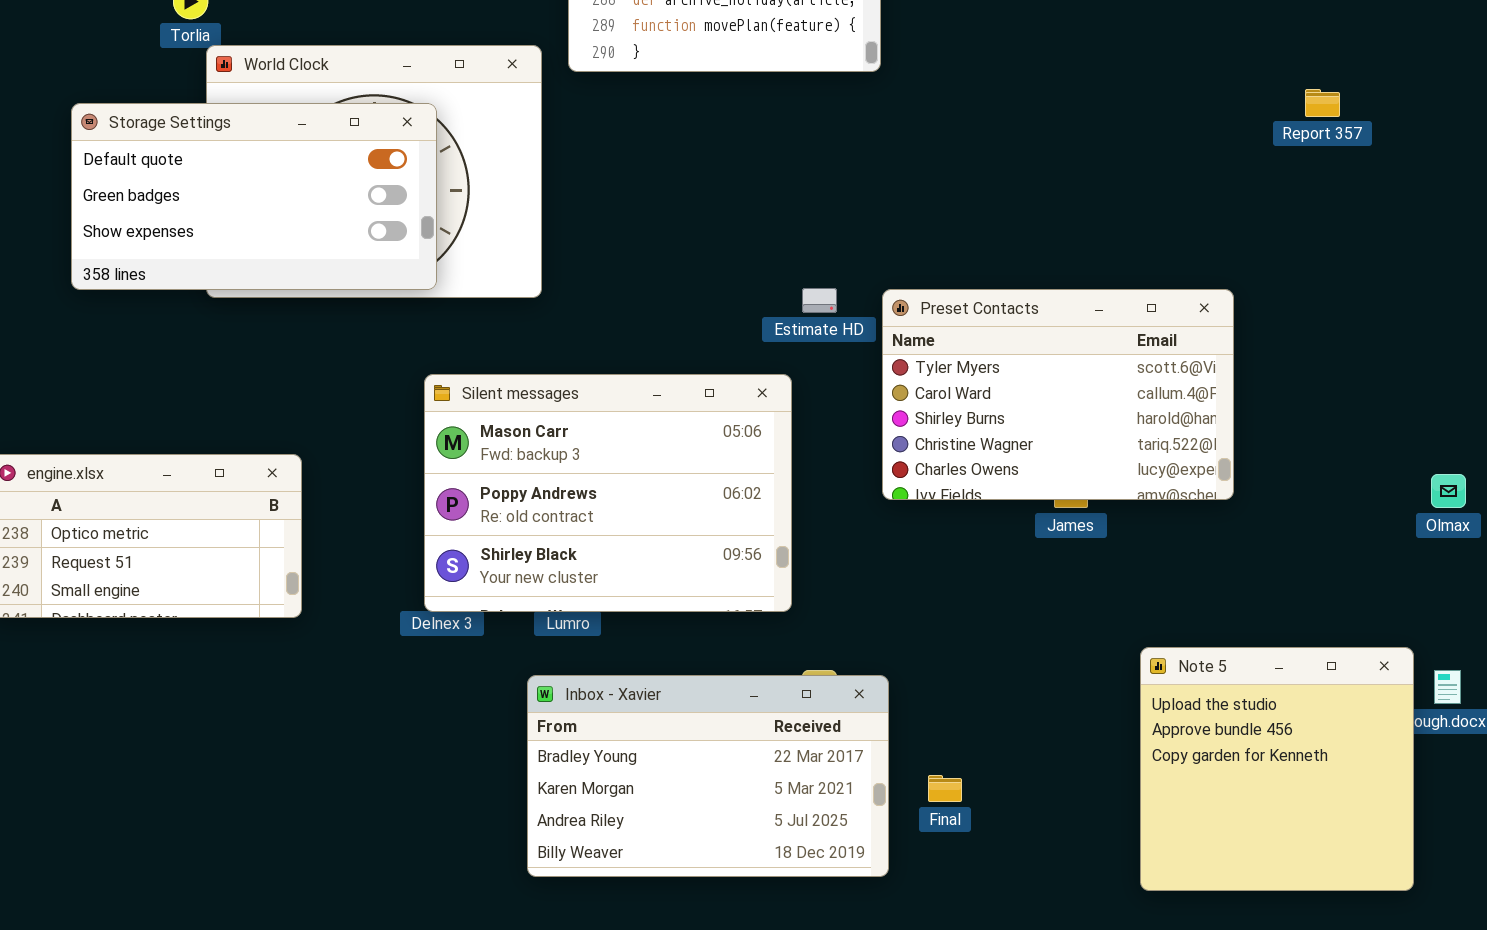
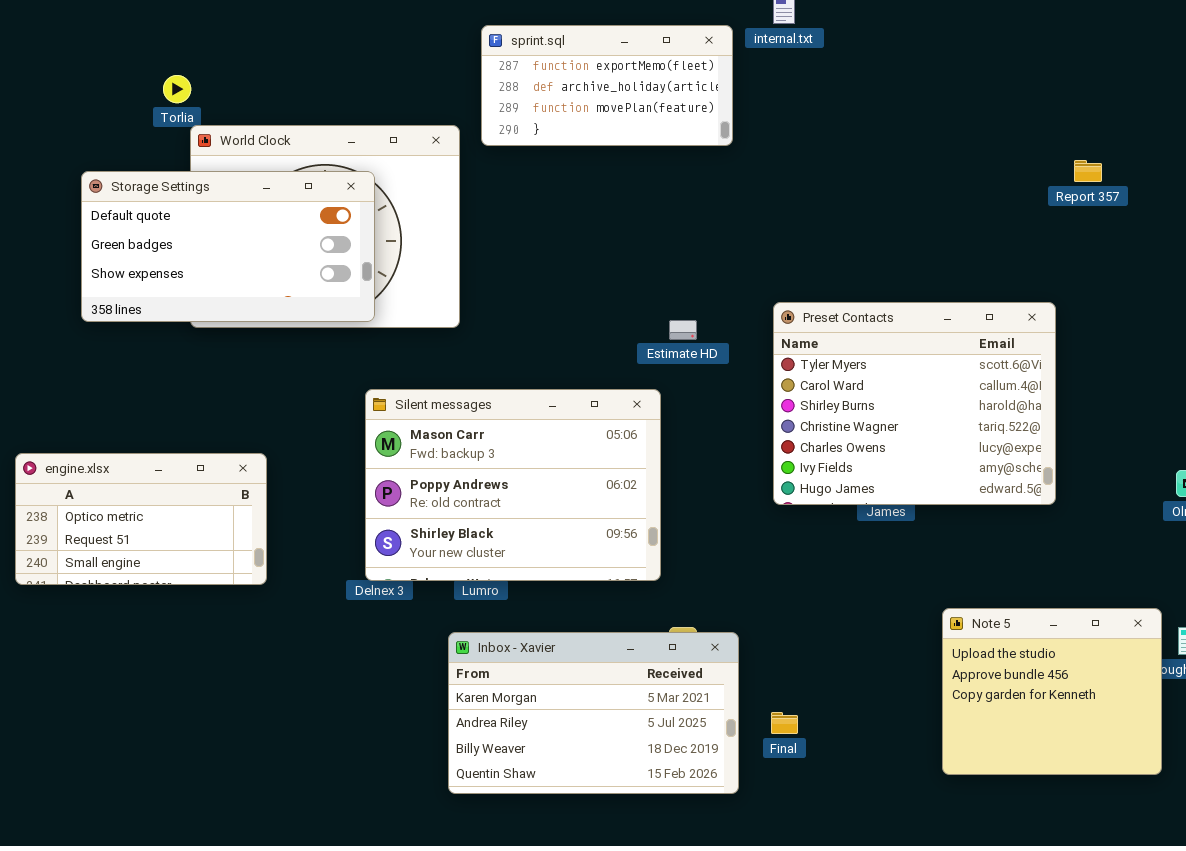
Preset Contacts: [882,289,1234,500] -> [773,302,1056,505], moved, resized
Note 5: [1140,647,1414,891] -> [942,608,1162,775], resized
Inbox - Xavier: [527,675,889,877] -> [448,632,739,794], scrolled down 1 row

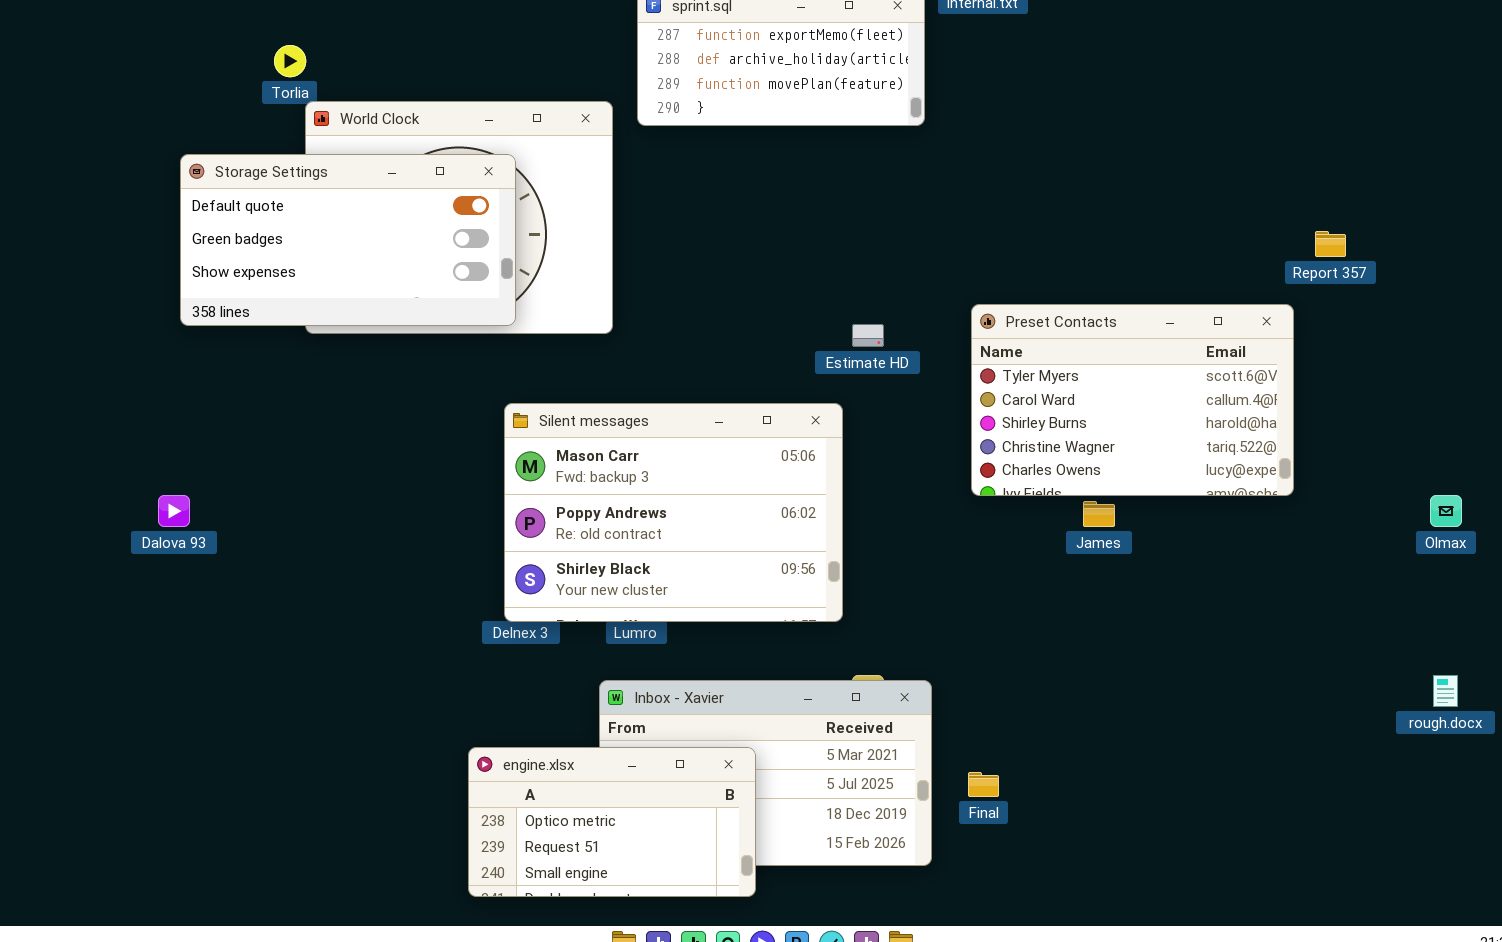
Report 357: [1074,160,1102,182] -> [1315,231,1346,257], moved
Preset Contacts: [773,302,1056,505] -> [971,304,1294,496], resized
engine.xlsx: [15,453,267,585] -> [468,747,756,897], moved
Note 5: [942,608,1162,775] -> none, closed

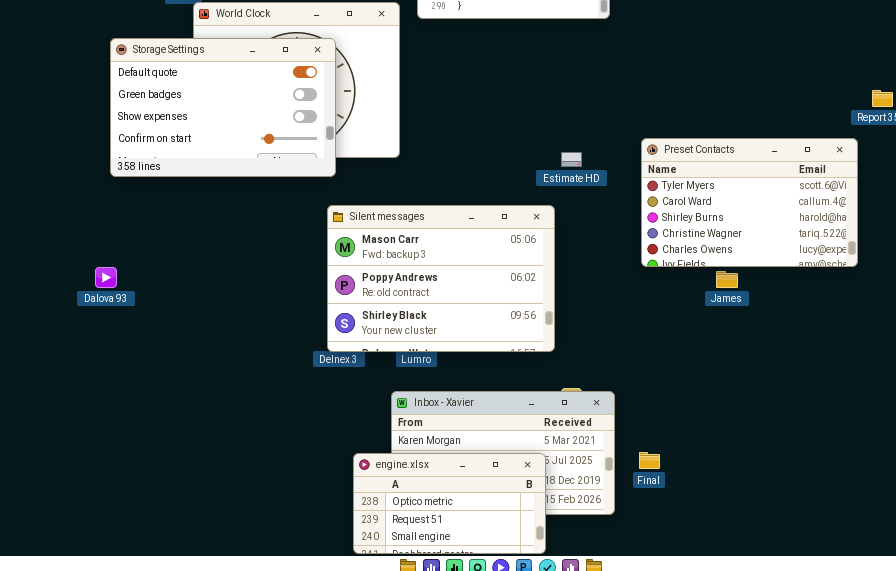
Storage Settings: [180,154,516,326] -> [110,38,336,177], resized
engine.xlsx: [468,747,756,897] -> [353,453,546,554], moved

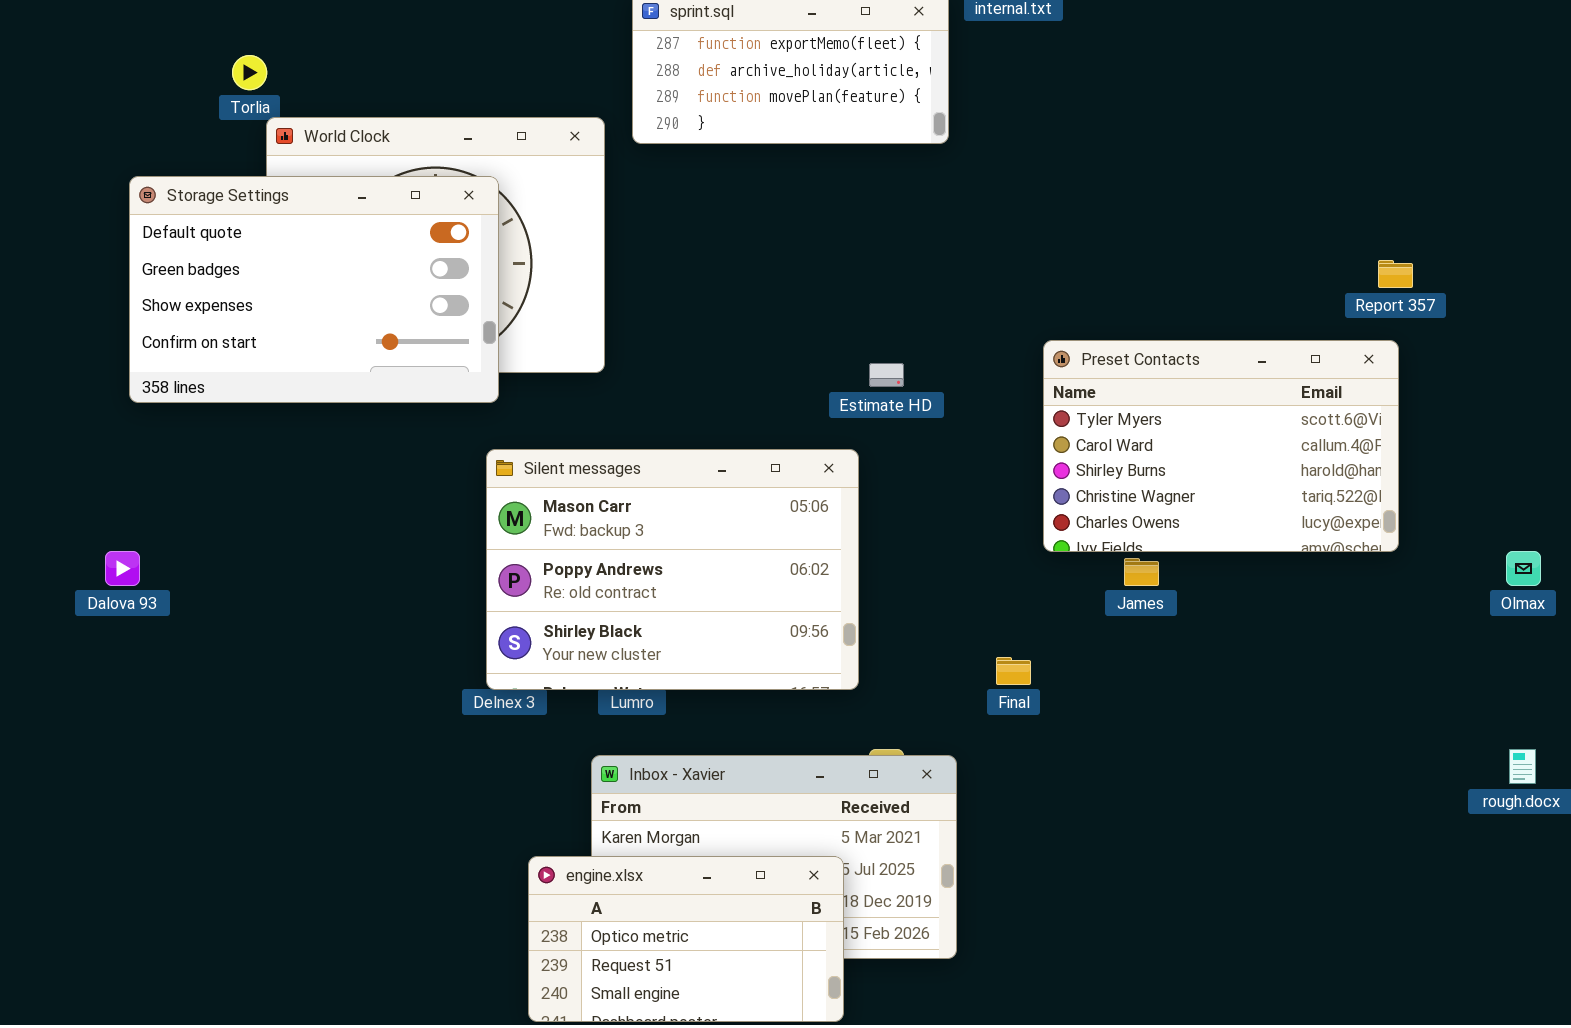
Preset Contacts: [641,138,858,267] -> [1043,340,1399,552], moved
Final: [639,452,660,469] -> [996,657,1031,685], moved

